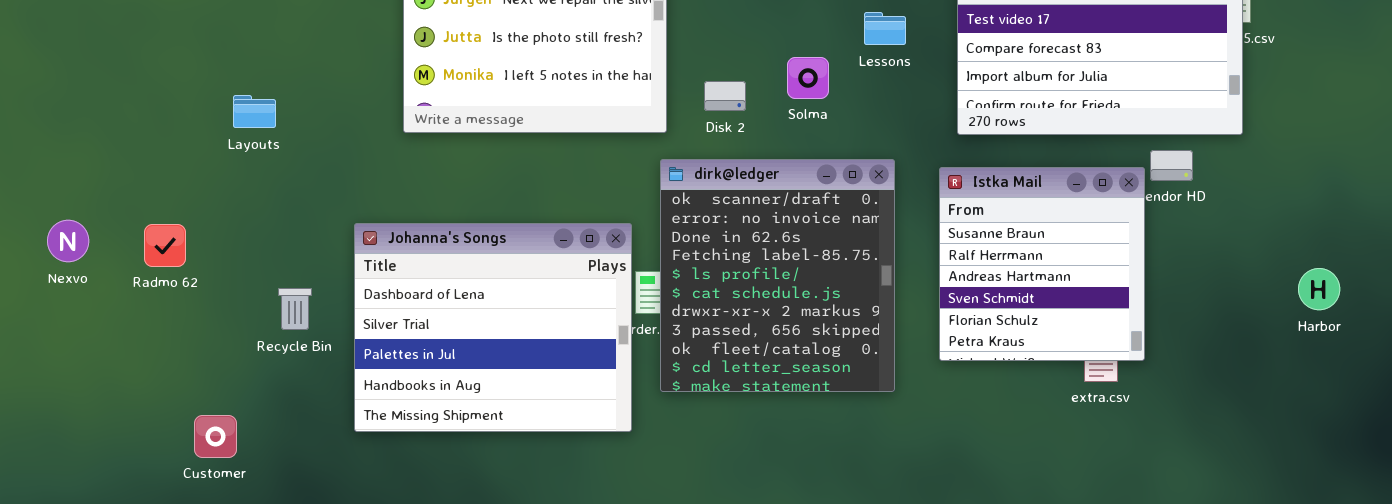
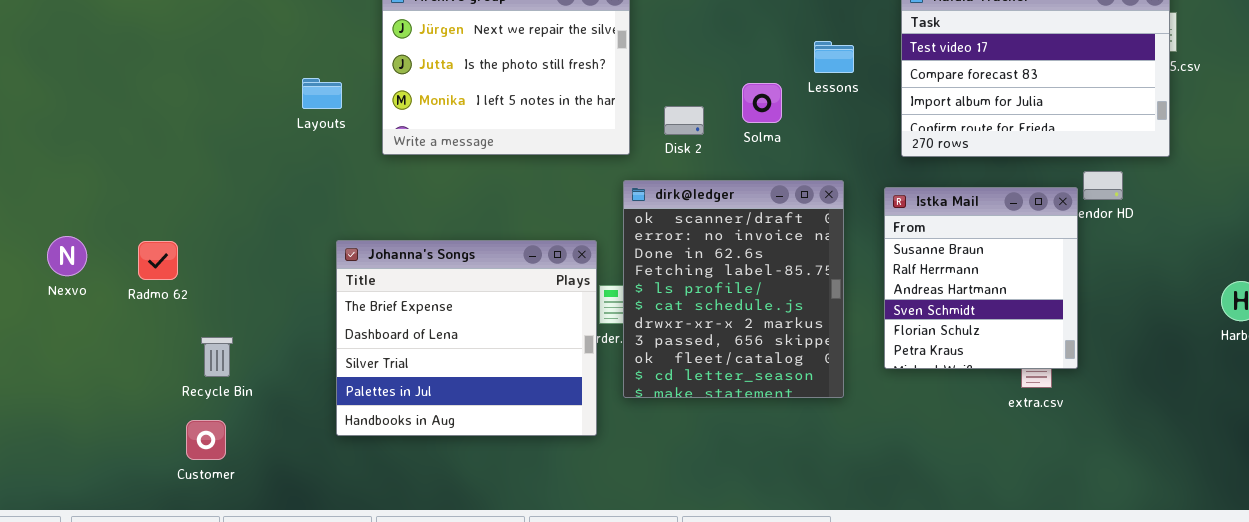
Layouts: [233,95,276,128] -> [302,78,342,109], moved
Johanna's Songs: [354,223,632,432] -> [336,240,597,436], scrolled up 1 row
Recycle Bin: [278,288,312,330] -> [201,337,233,377], moved

